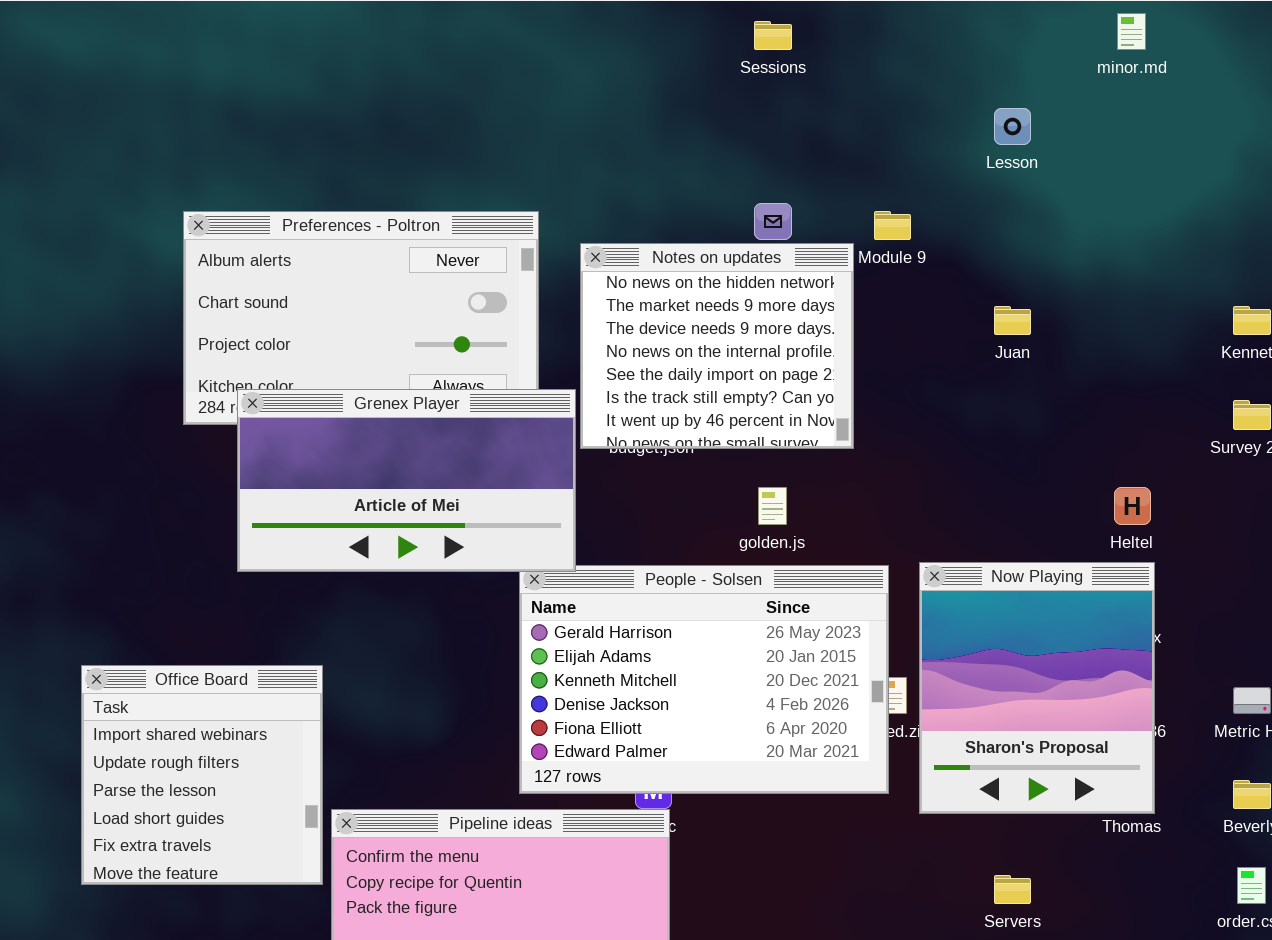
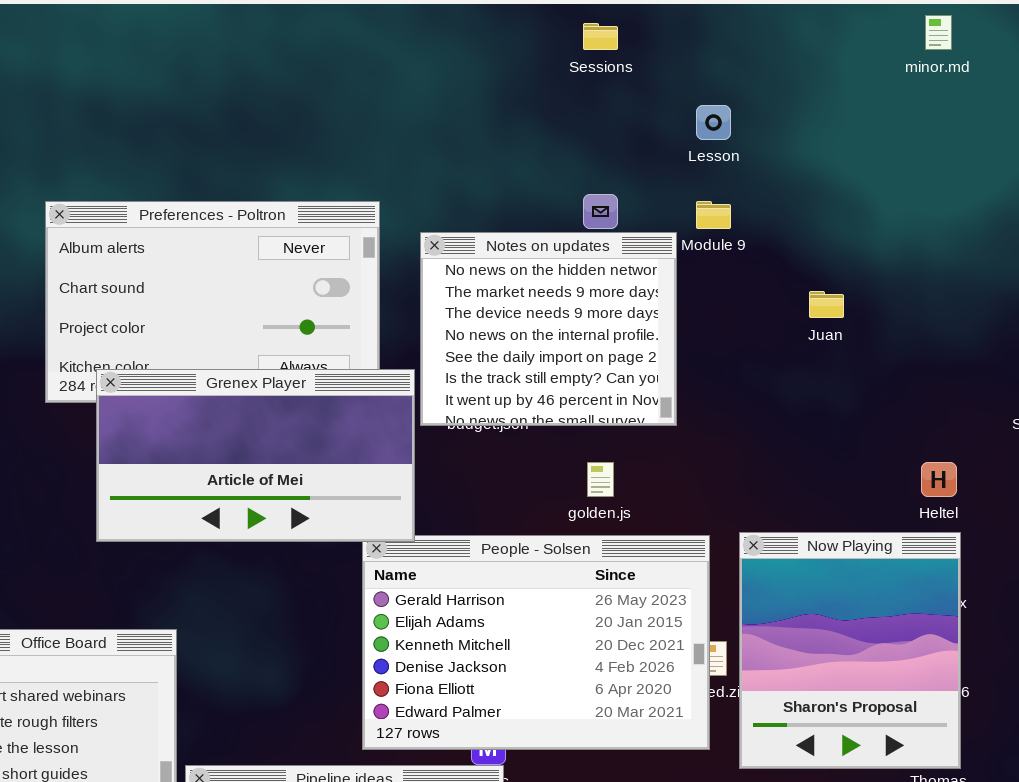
Lesson: [994,108,1031,145] -> [696,105,731,140], moved

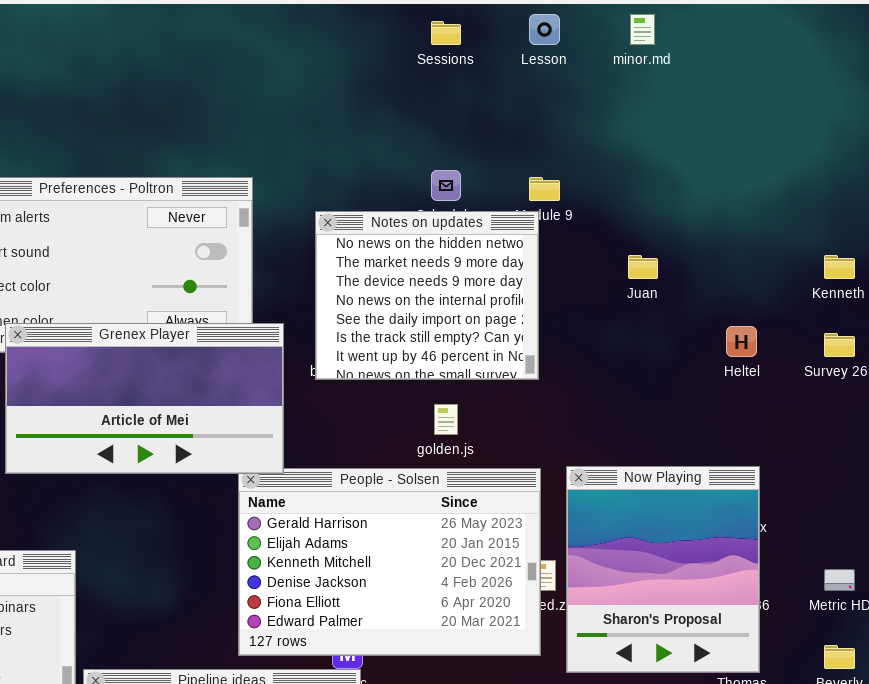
minor.md: [925,15,952,50] -> [630,14,655,45], moved
Lesson: [696,105,731,140] -> [529,14,560,45], moved
Notes on updates: [420,232,677,426] -> [315,211,539,380], moved
Heltel: [921,462,957,497] -> [726,326,757,357], moved

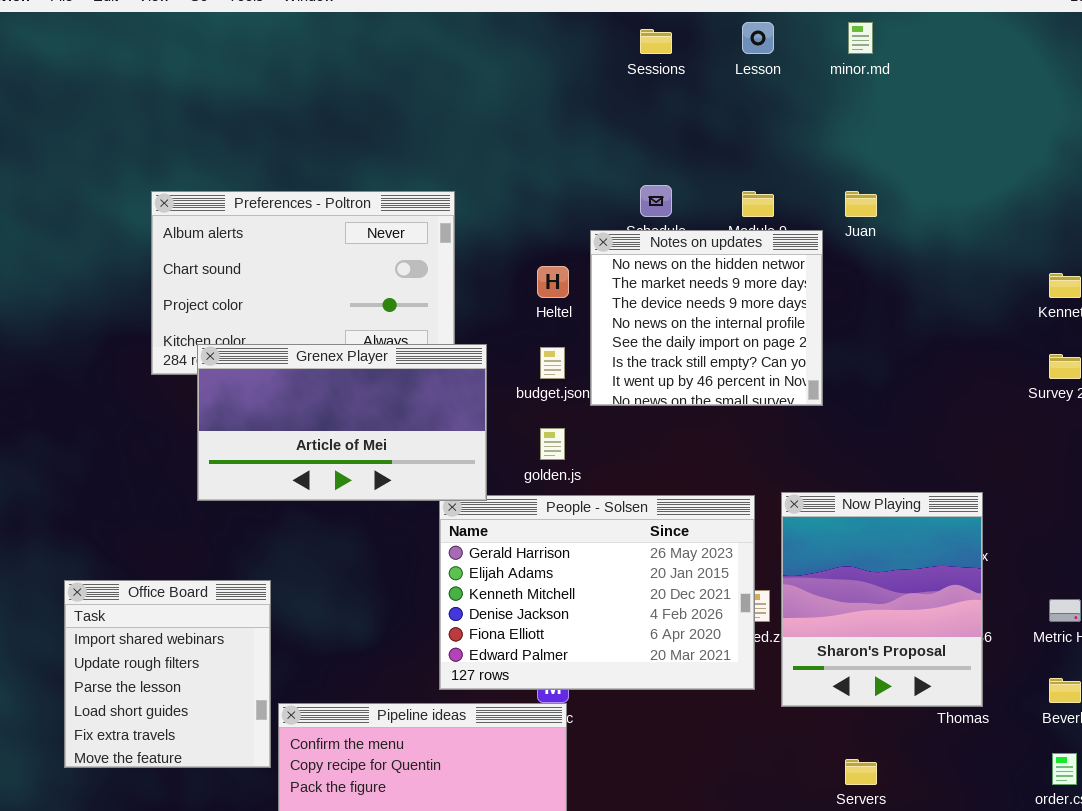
Notes on updates: [315,211,539,380] -> [590,230,823,406], moved
Juan: [628,255,658,279] -> [845,191,877,217], moved
Heltel: [726,326,757,357] -> [537,266,569,298], moved
golden.js: [434,404,458,435] -> [540,428,565,460], moved

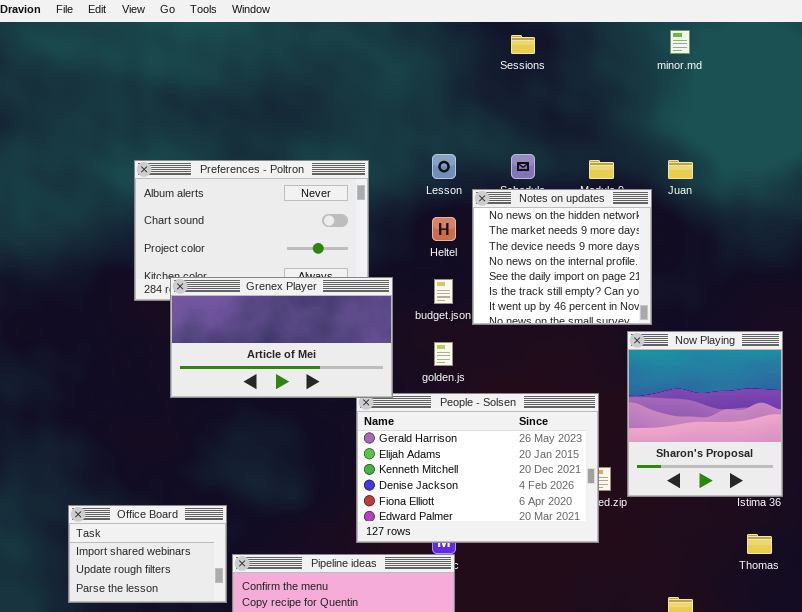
Lesson: [742,22,774,54] -> [432,154,456,179], moved
Now Playing: [781,492,983,707] -> [627,331,783,497], moved
Office Board: [64,580,271,768] -> [68,505,227,603], resized

